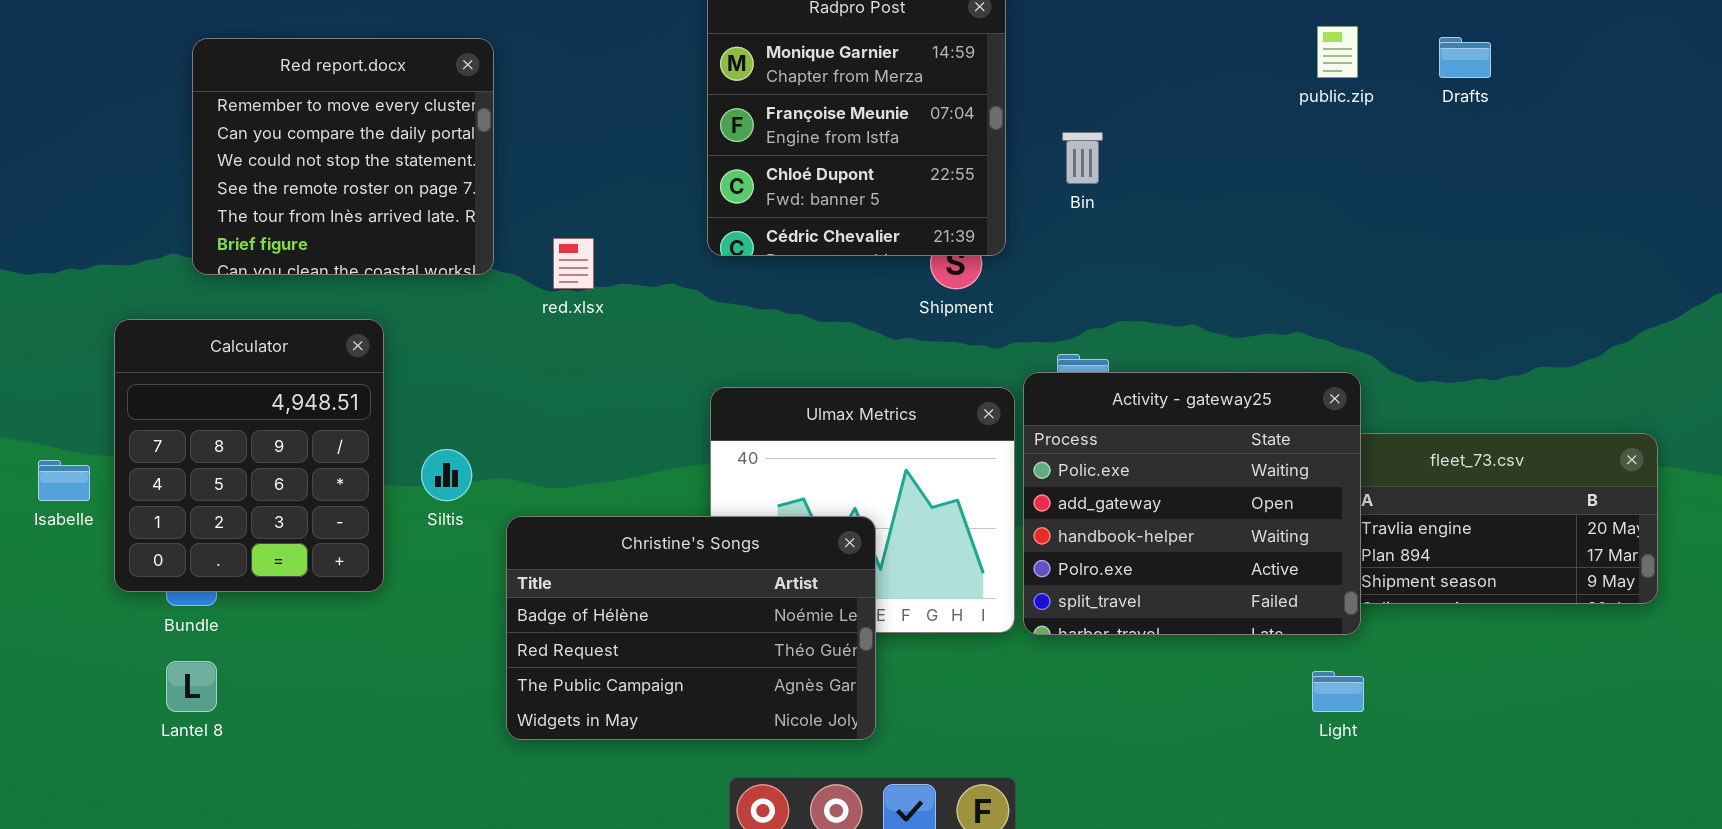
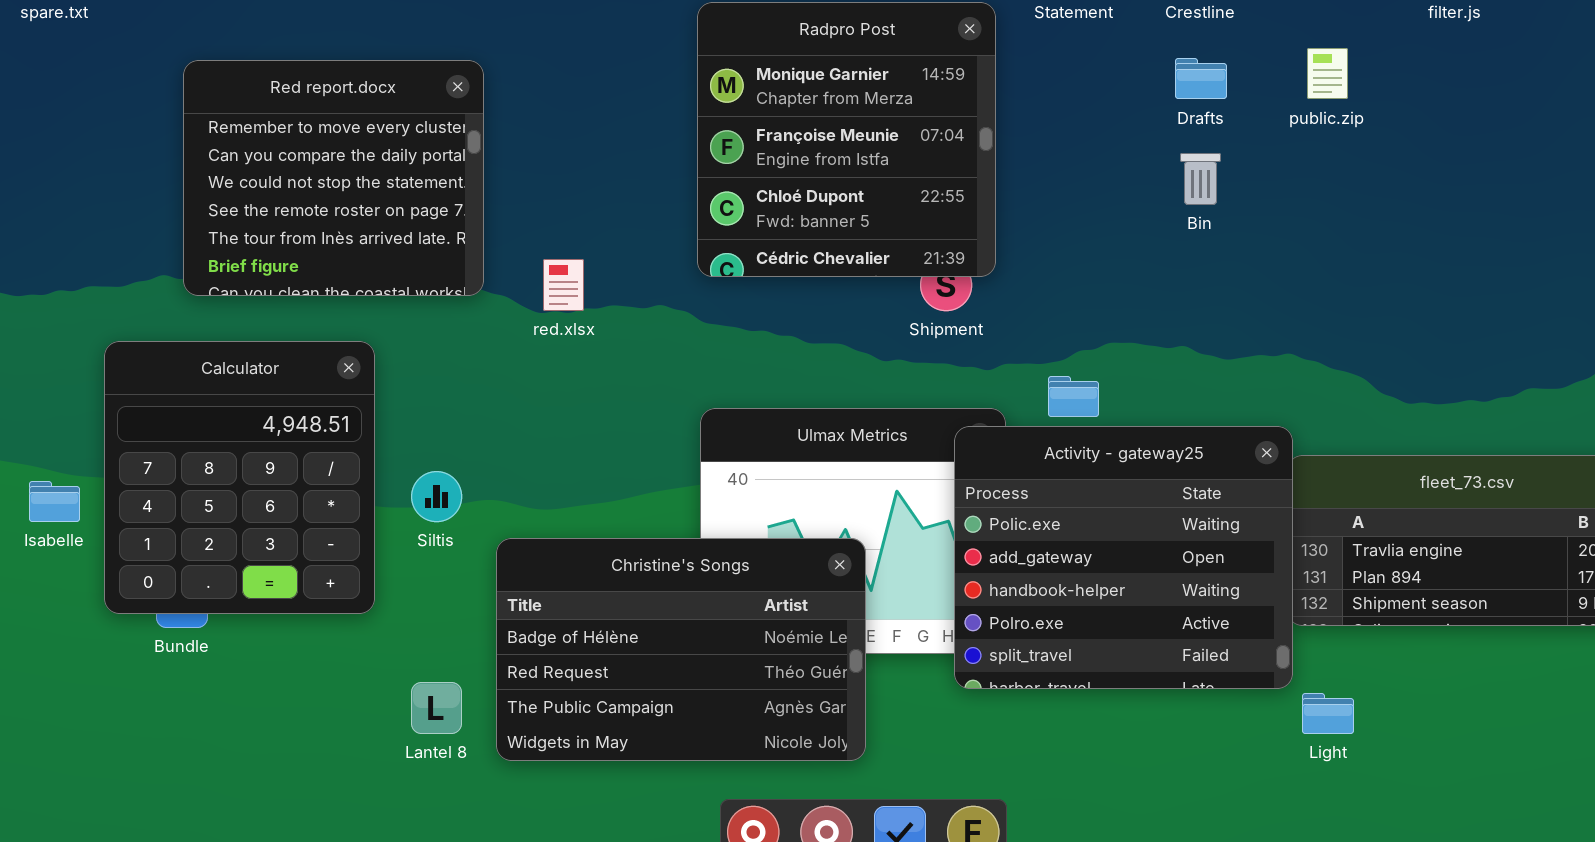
Drafts: [1439,37,1491,78] -> [1175,58,1227,99], moved
Bin: [1062,132,1103,184] -> [1180,153,1221,205], moved
Activity - gateway25: [1023,372,1361,635] -> [954,426,1293,689], moved
Lantel 8: [166,661,217,712] -> [411,682,462,734], moved

